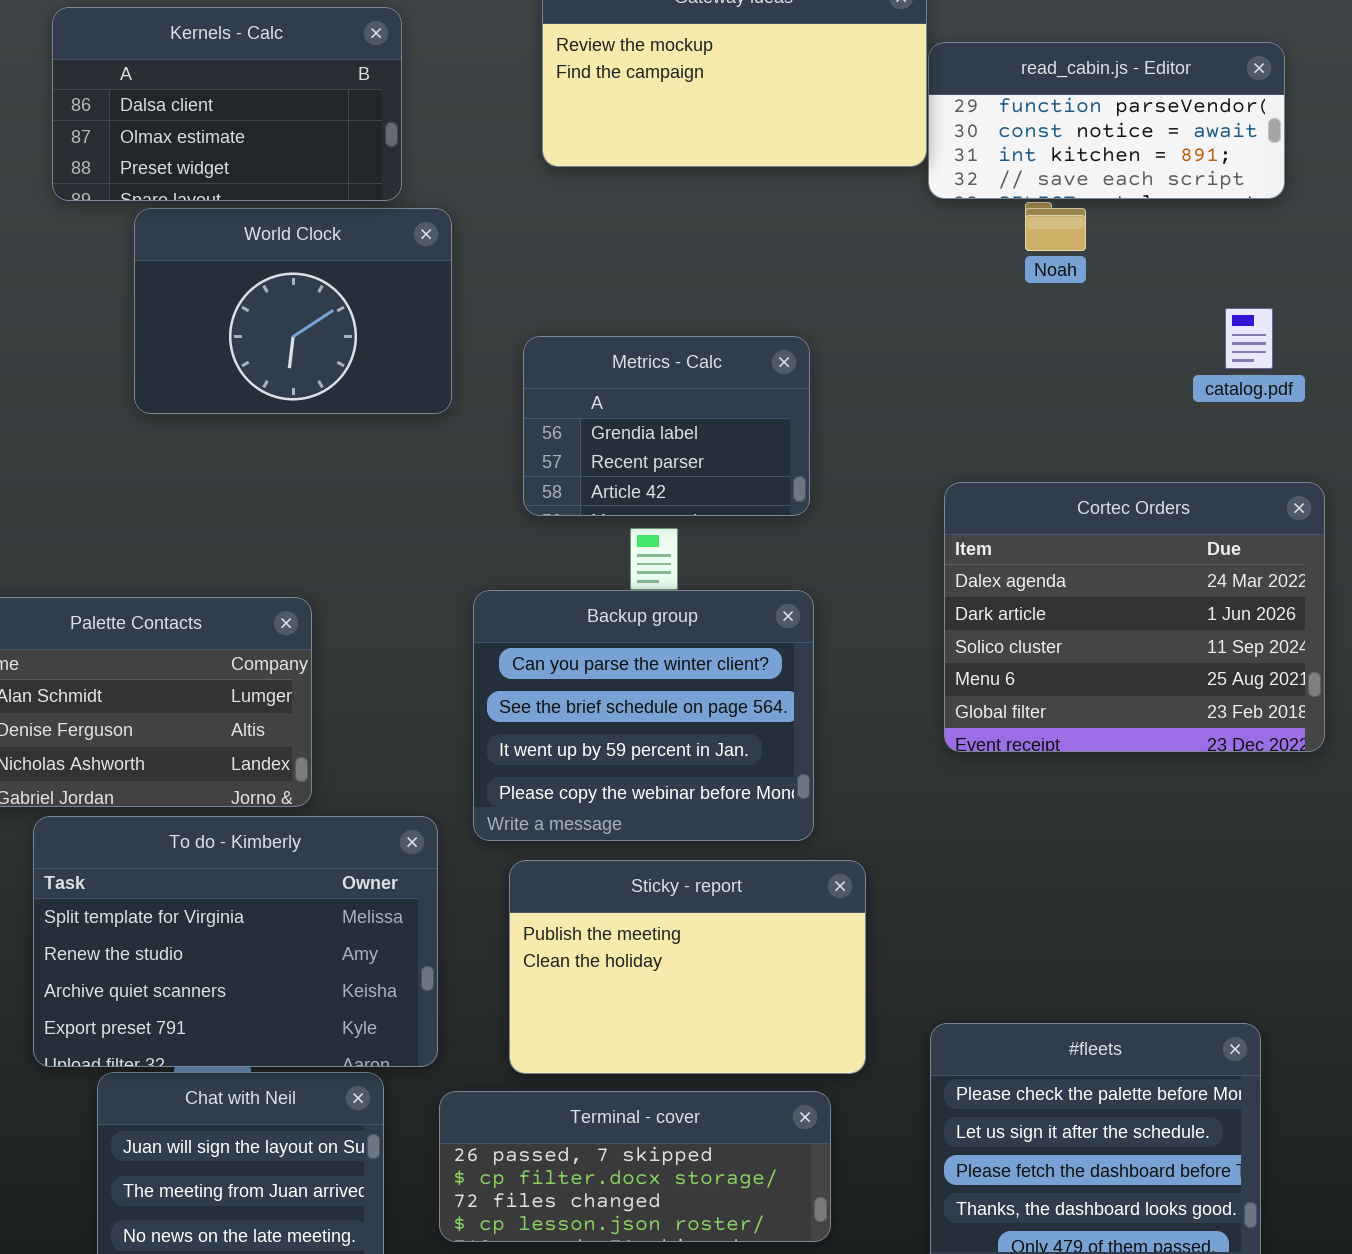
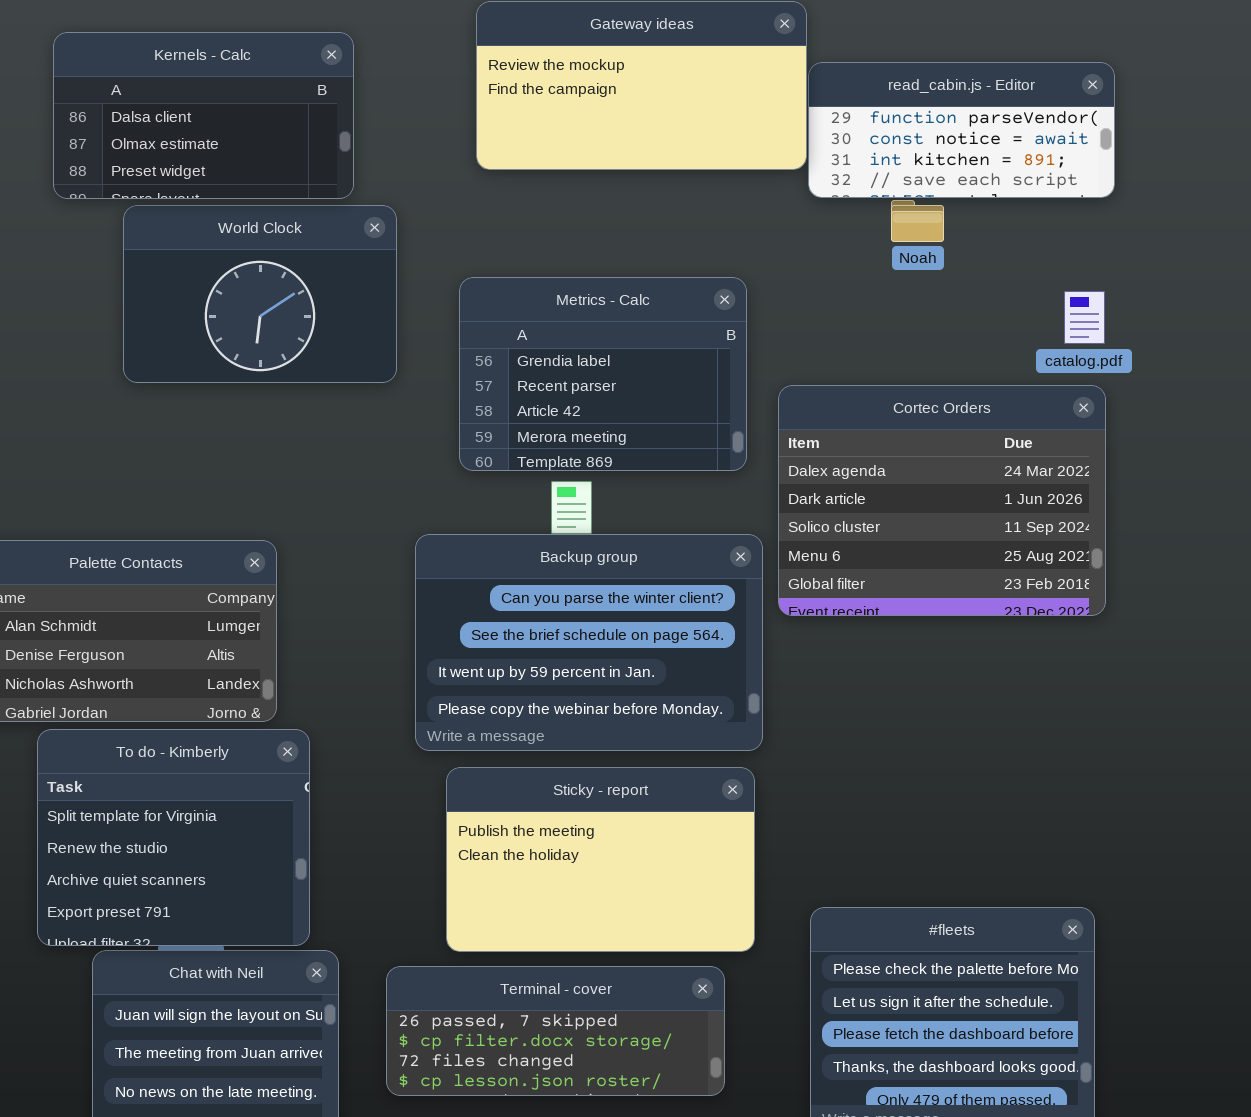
Metrics - Calc: [523,336,810,516] -> [459,277,747,471], resized
Cortec Orders: [944,482,1325,752] -> [778,385,1106,616], moved
Backup group: [473,590,814,841] -> [415,534,763,751], resized
To do - Kimberly: [33,816,438,1067] -> [37,729,310,946], resized

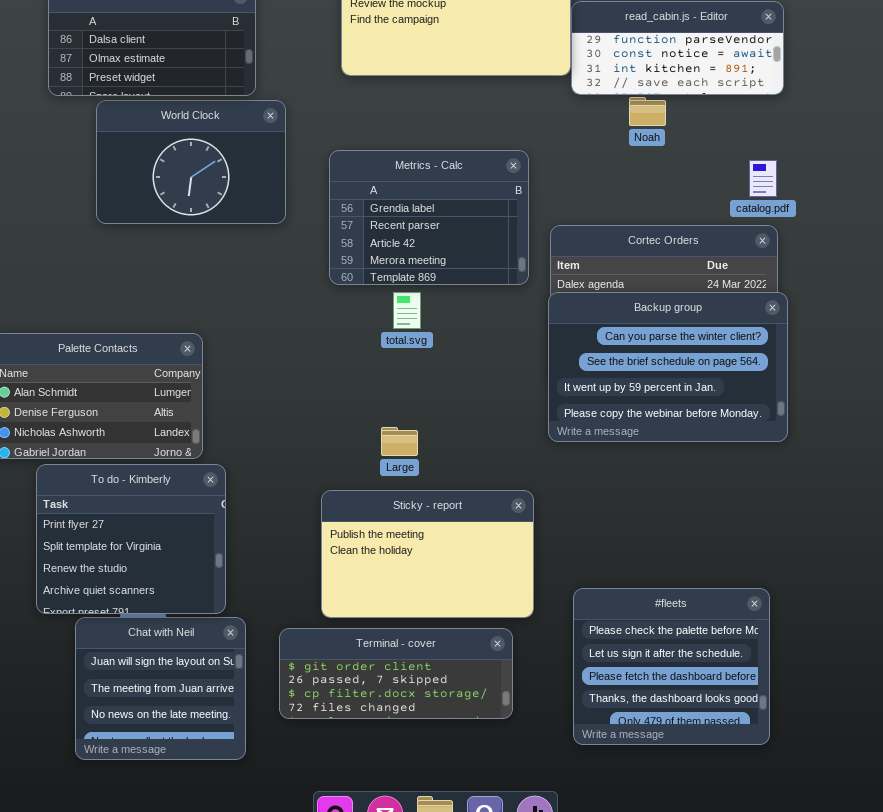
Backup group: [415,534,763,751] -> [548,292,788,442], moved
To do - Kimberly: [37,729,310,946] -> [36,464,226,614], scrolled up 1 row
Terminal - cover: [386,966,725,1096] -> [279,628,513,719], scrolled up 1 row

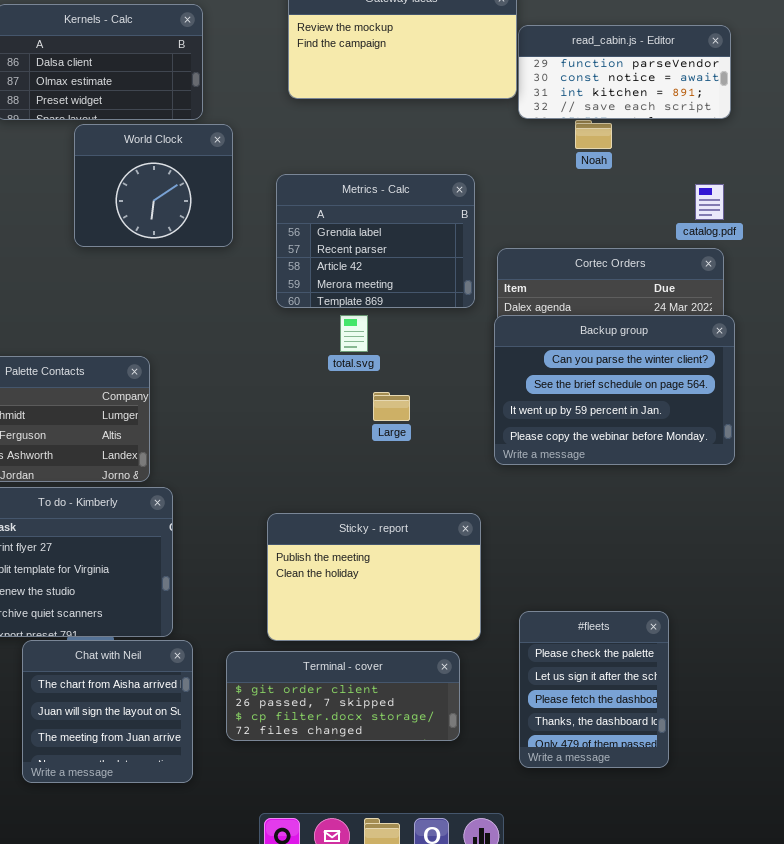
World Clock: [96,100,286,224] -> [74,124,233,247], resized
Large: [381,427,418,456] -> [373,392,410,421], moved
#fleets: [573,588,770,745] -> [519,611,669,768], resized
Chat with Neil: [75,617,246,760] -> [22,640,193,783], scrolled up 1 row

